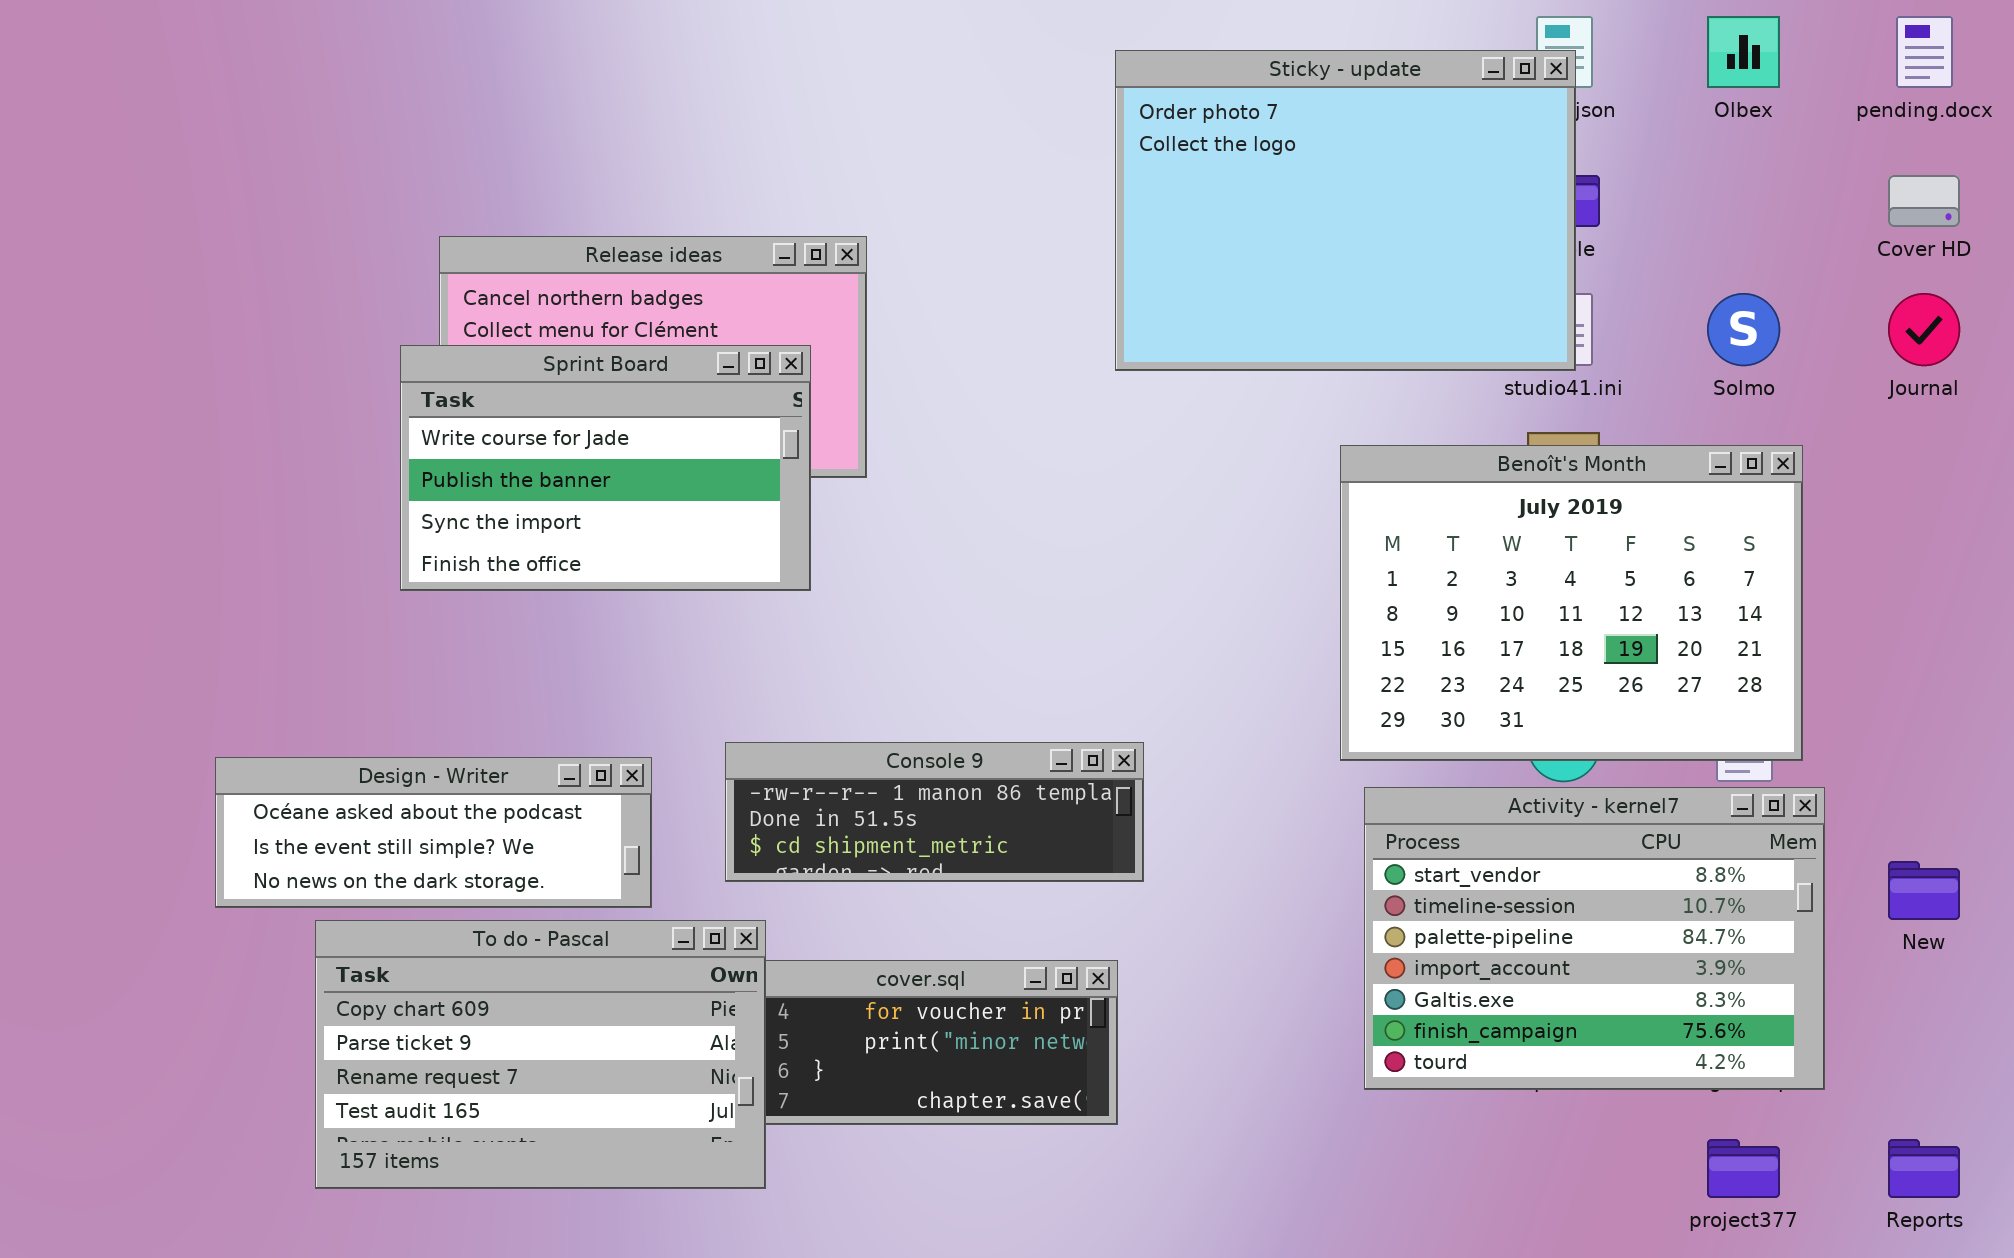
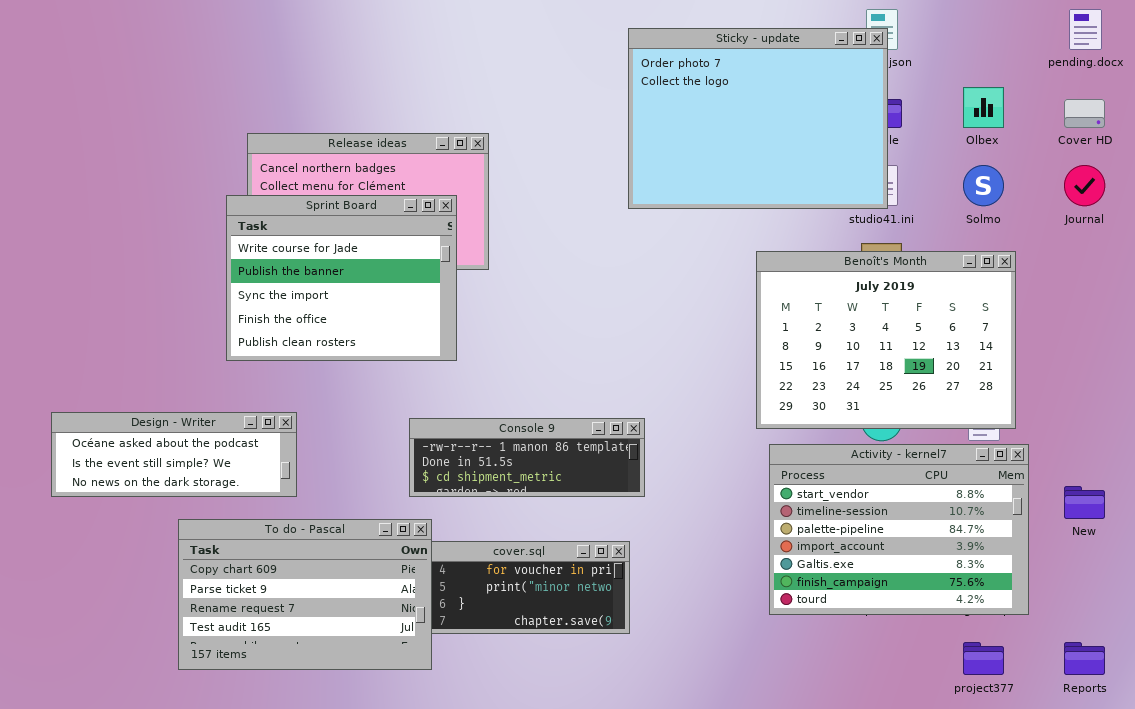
Olbex: [1707,16,1780,88] -> [963,87,1004,128], moved
Sprint Board: [400,345,811,591] -> [226,195,457,361], resized
Design - Writer: [215,757,652,908] -> [51,412,297,497], moved

